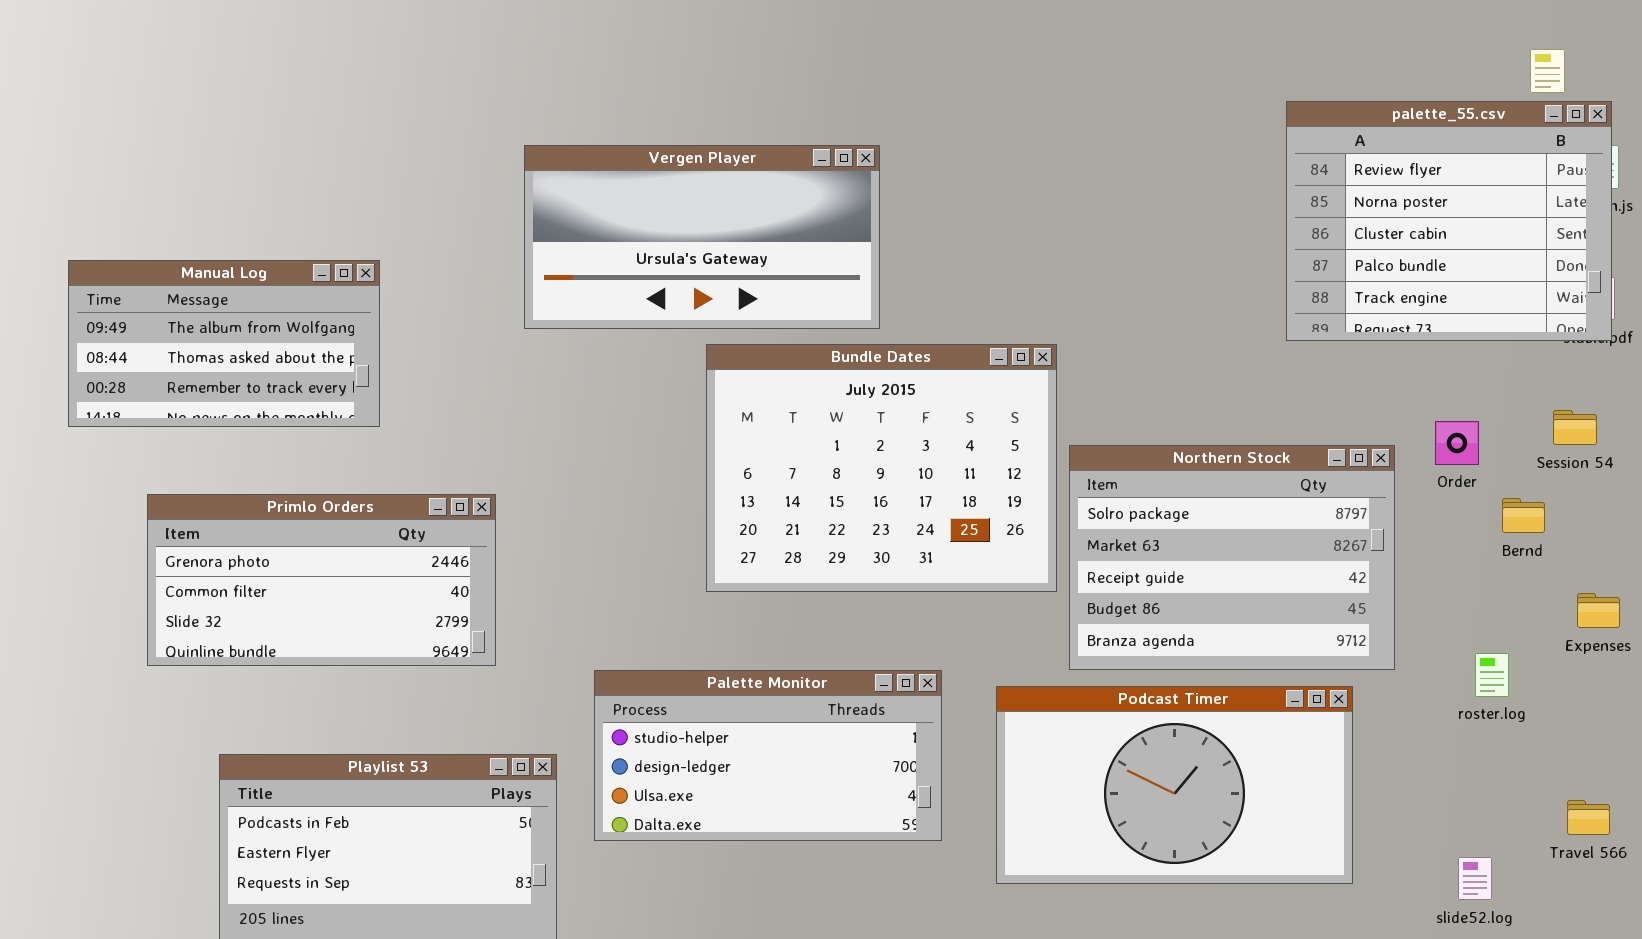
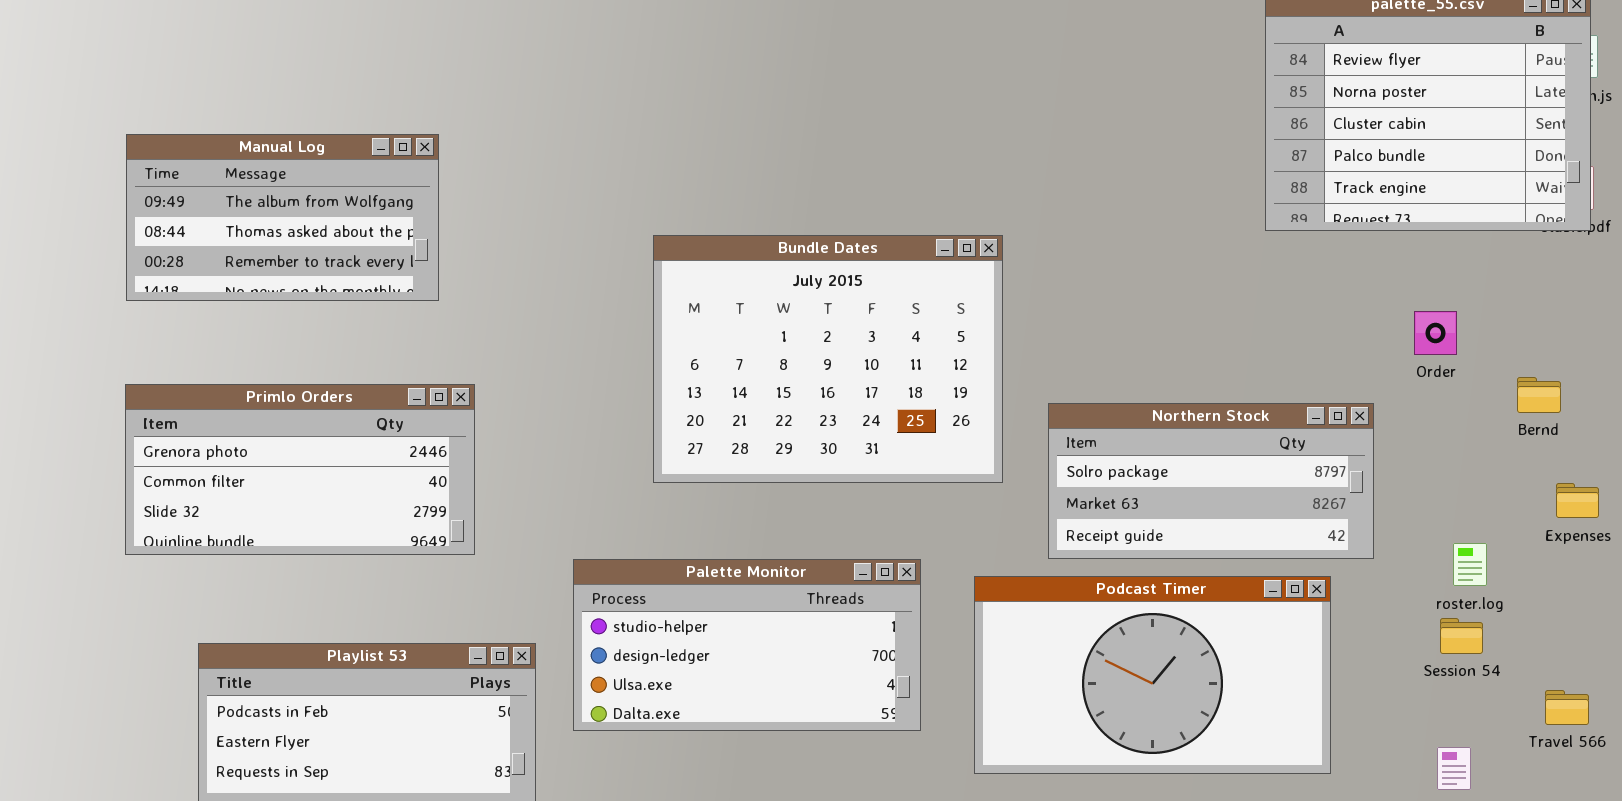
Vergen Player: [524,145,880,329] -> none, closed
Manual Log: [68,260,380,427] -> [126,134,439,301], moved
Bundle Dates: [706,344,1057,592] -> [653,235,1003,483], moved
Session 54: [1553,410,1597,445] -> [1440,618,1483,654], moved
Northern Stock: [1069,445,1395,670] -> [1048,403,1374,559], resized
Bernd: [1502,498,1545,533] -> [1517,377,1561,413], moved

